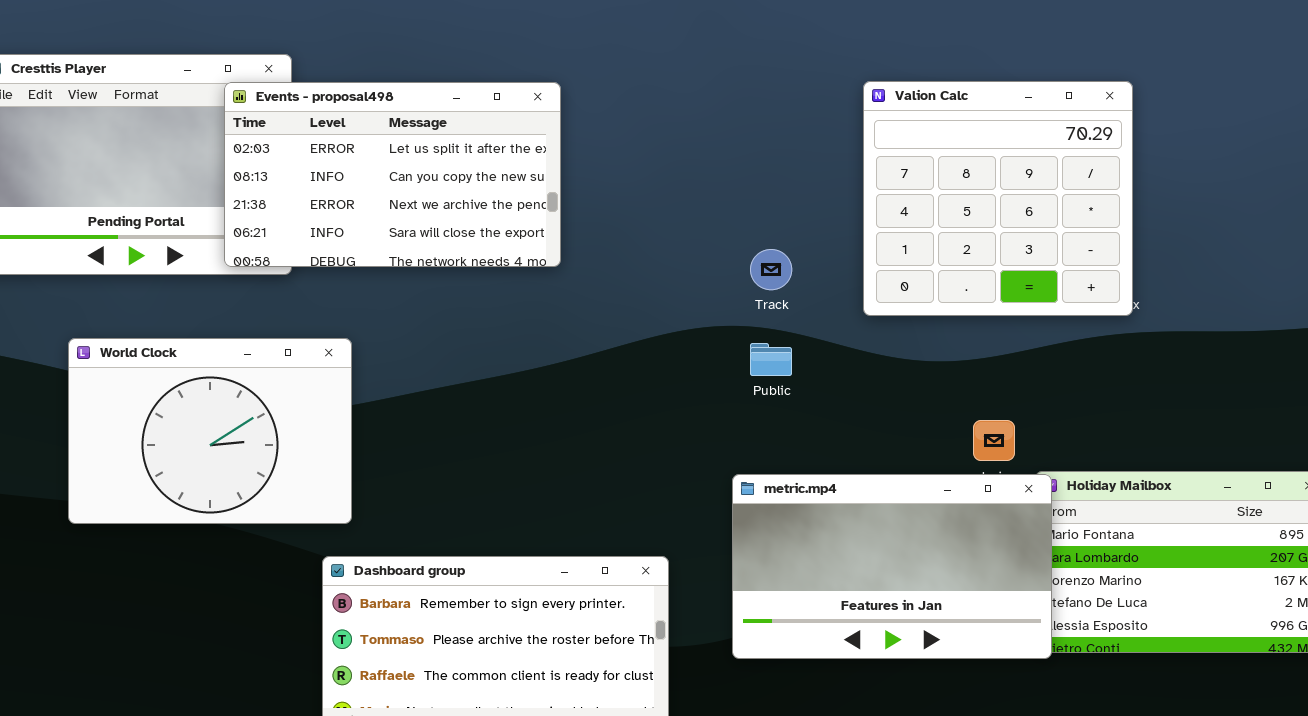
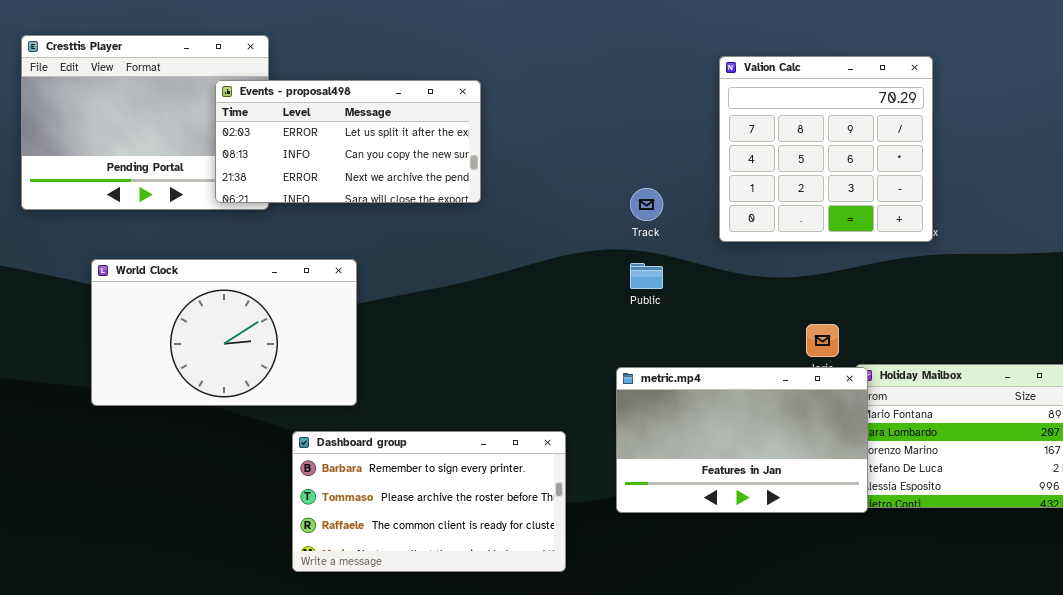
Events - proposal498: [224,82,561,267] -> [215,80,481,203], resized
World Clock: [68,338,352,524] -> [91,259,357,406], resized

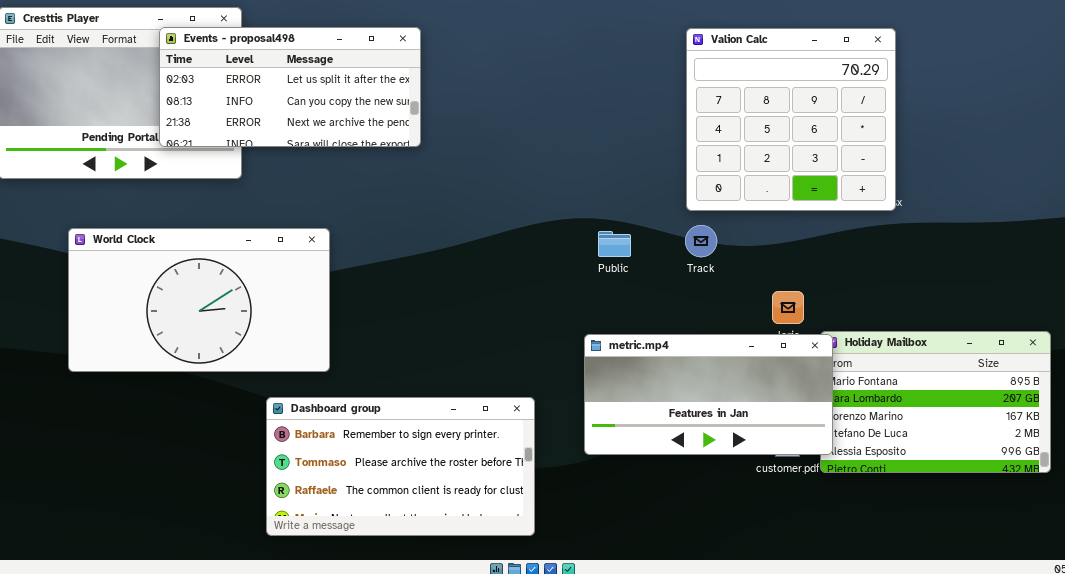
Events - proposal498: [215,80,481,203] -> [159,27,421,147], moved
Track: [630,188,663,221] -> [685,225,717,257], moved
metric.mp4: [616,367,868,513] -> [584,334,833,455], resized

